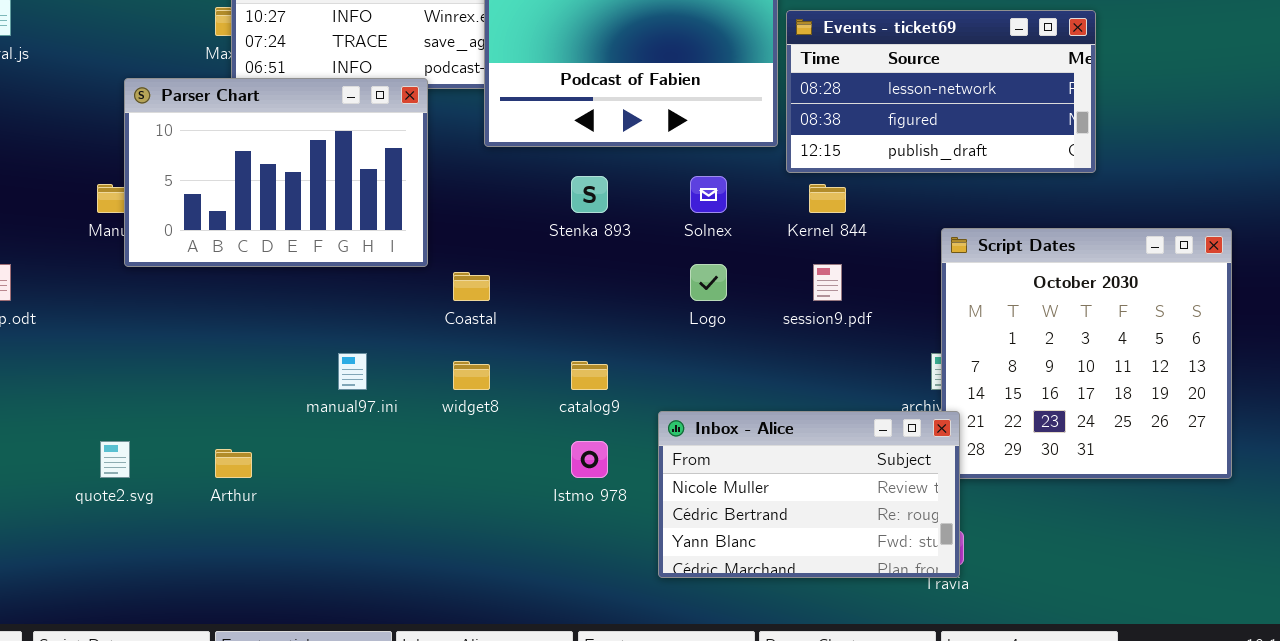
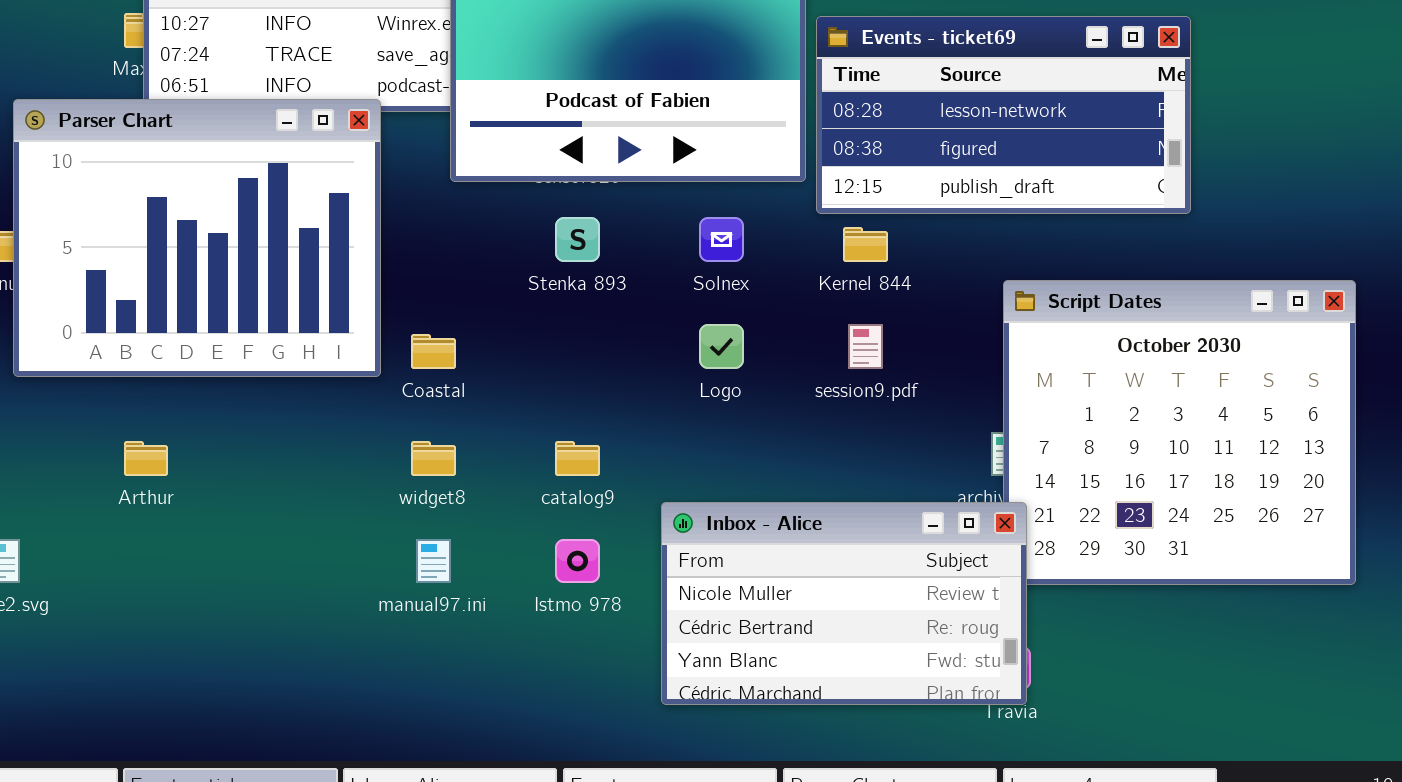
Parser Chart: [124,78,428,267] -> [13,99,381,377], resized
manual97.ini: [338,353,367,390] -> [416,539,451,583], moved
Arthur: [215,449,252,478] -> [124,441,168,476], moved

